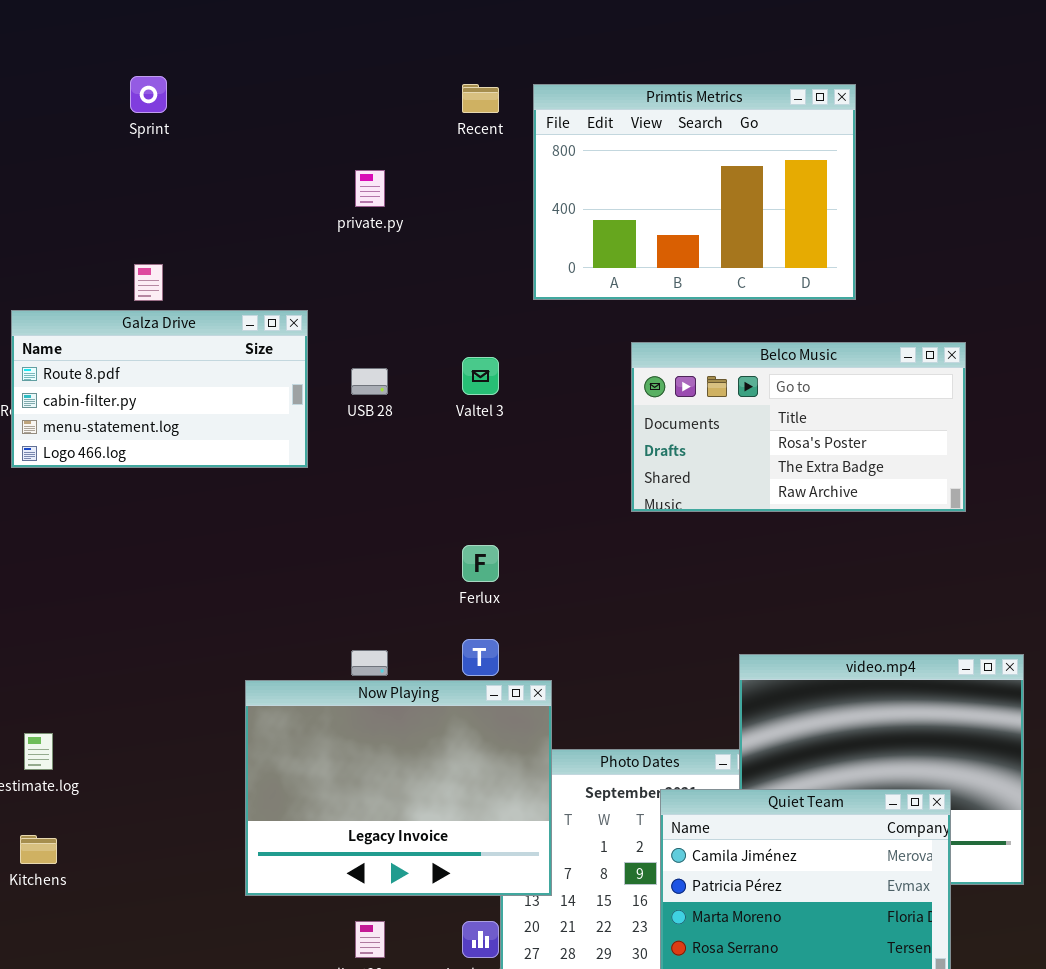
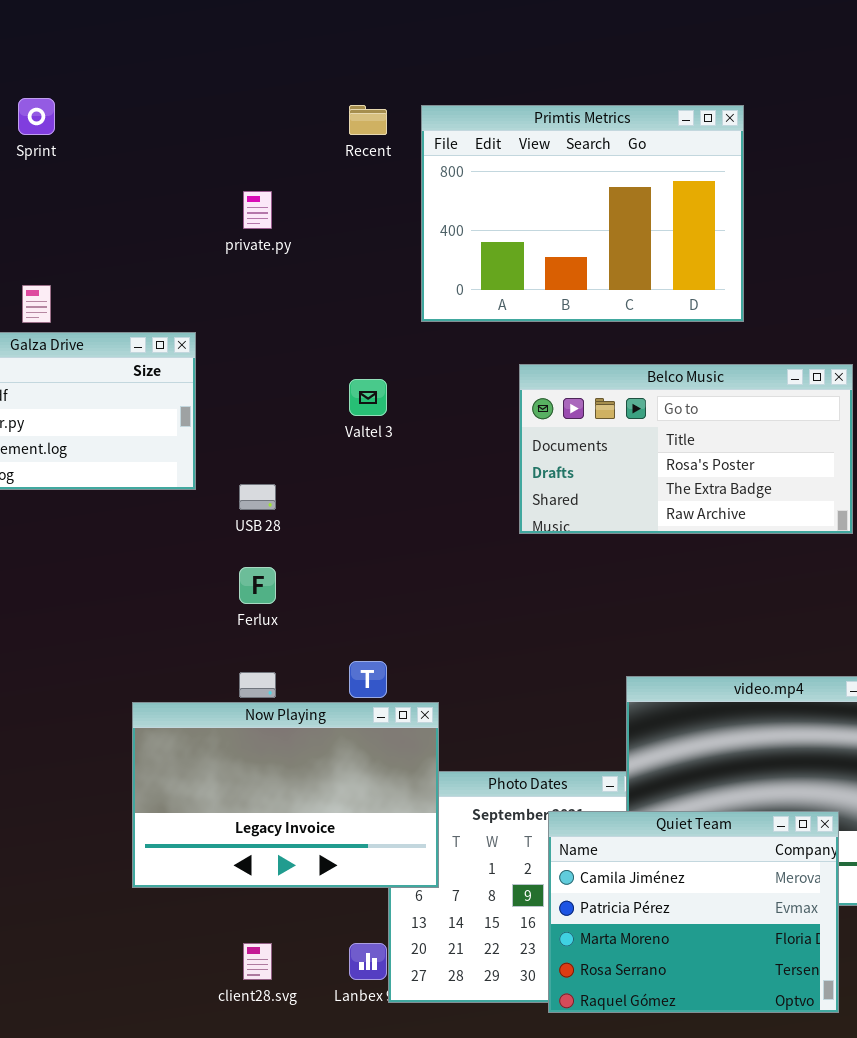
USB 28: [351,368,388,395] -> [239,484,276,510], moved
Ferlux: [462,545,499,582] -> [239,567,276,604], moved
Now Playing: [245,680,552,896] -> [132,702,439,888], resized

